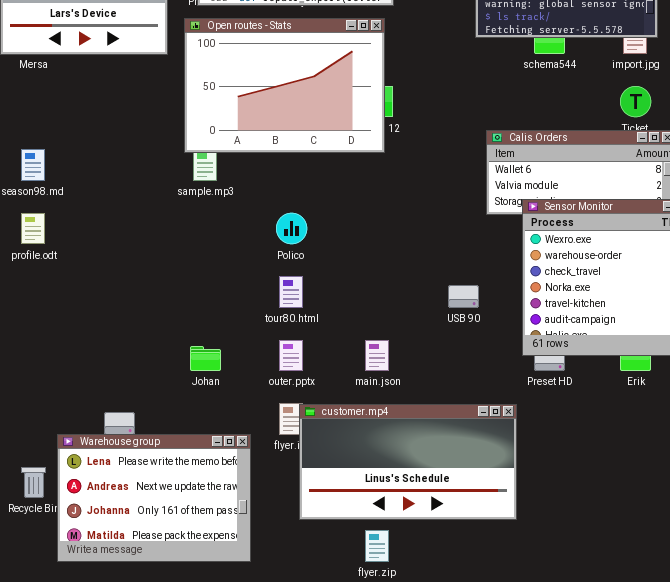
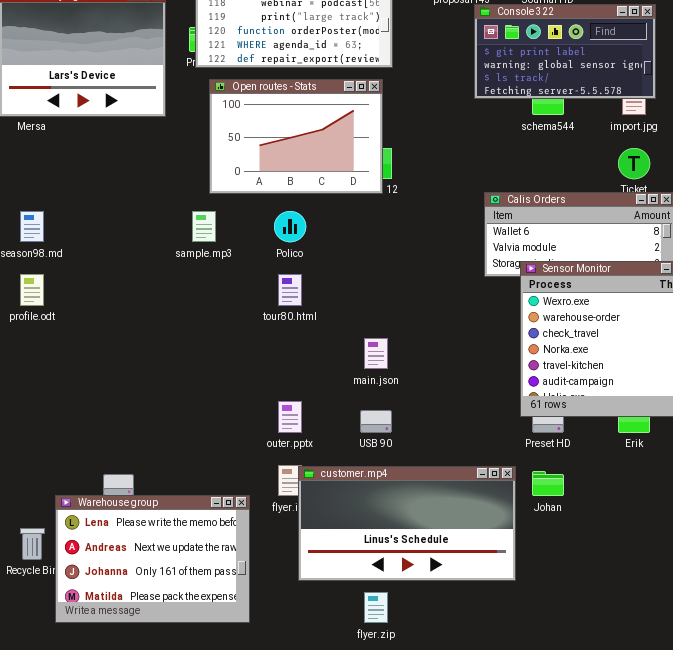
Open routes - Stats: [184,18,385,153] -> [209,79,383,194], resized
Polico: [276,213,307,244] -> [274,211,306,242], moved
tour80.html: [279,276,303,308] -> [278,274,302,306], moved
USB 90: [448,285,479,308] -> [360,410,392,433], moved
main.json: [365,340,389,371] -> [364,338,388,369], moved
Johan: [190,346,221,371] -> [532,471,564,496], moved

